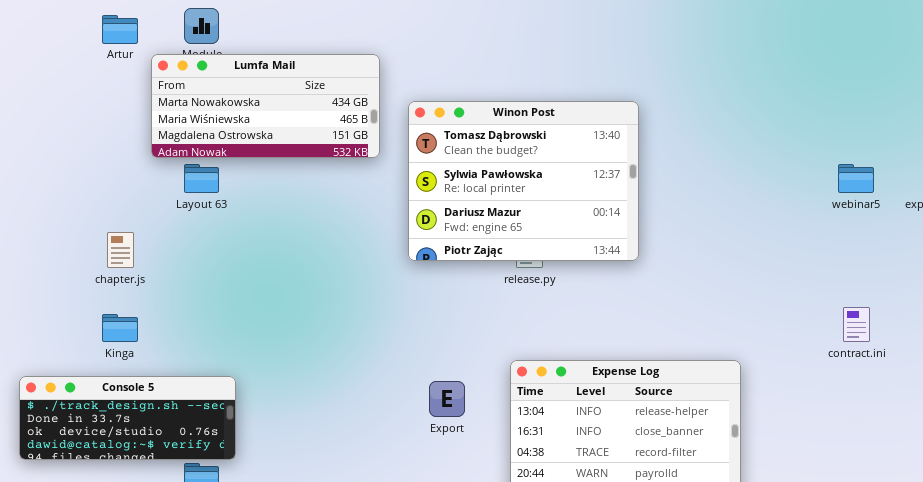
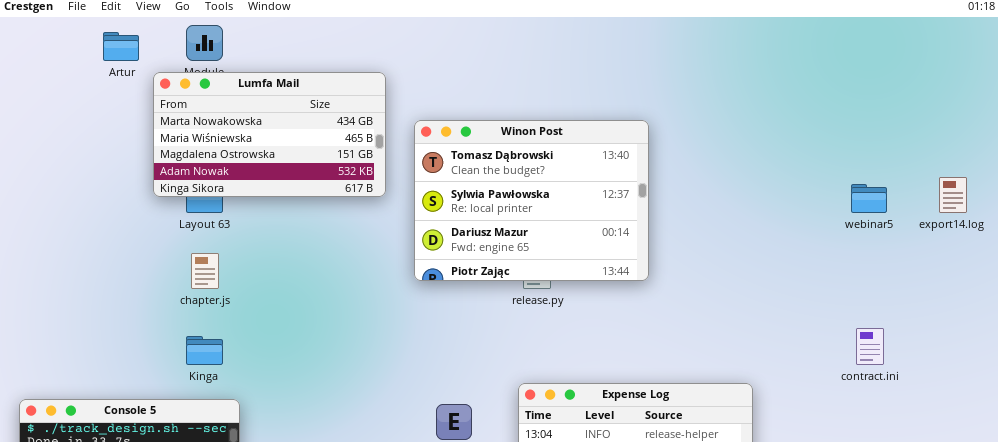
Lumfa Mail: [151,54,380,158] -> [153,72,386,197], resized
chapter.js: [107,232,134,268] -> [191,253,219,289], moved
Kinga: [102,314,138,342] -> [186,336,223,365], moved

